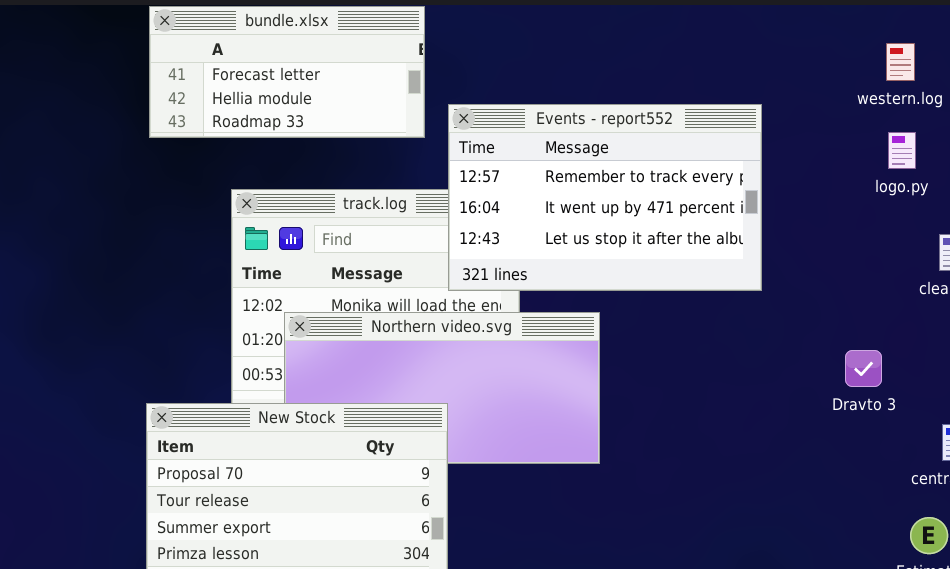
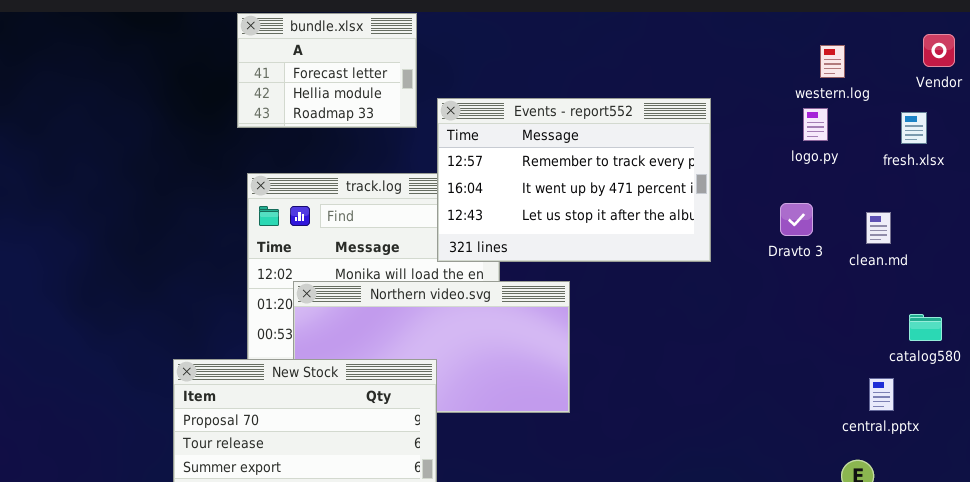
bundle.xlsx: [149,6,425,138] -> [237,13,417,128], resized
logo.py: [888,132,916,169] -> [803,108,828,141], moved
Dravto 3: [845,350,882,387] -> [780,203,813,236], moved

